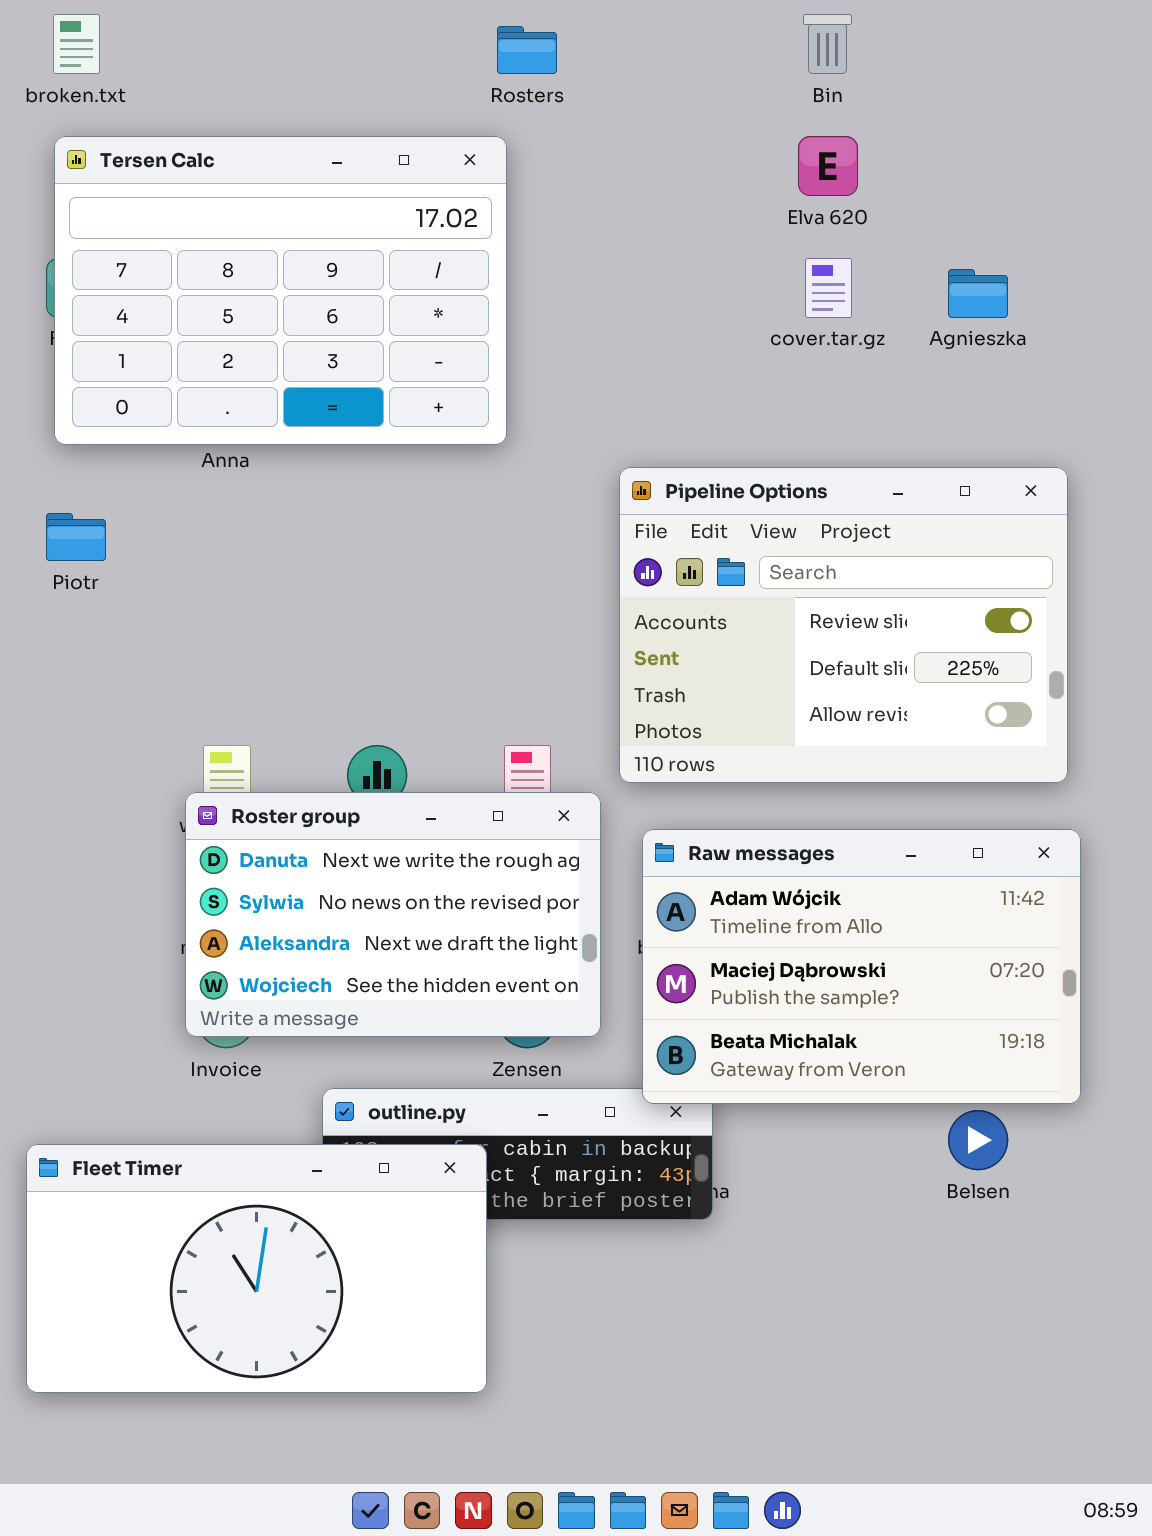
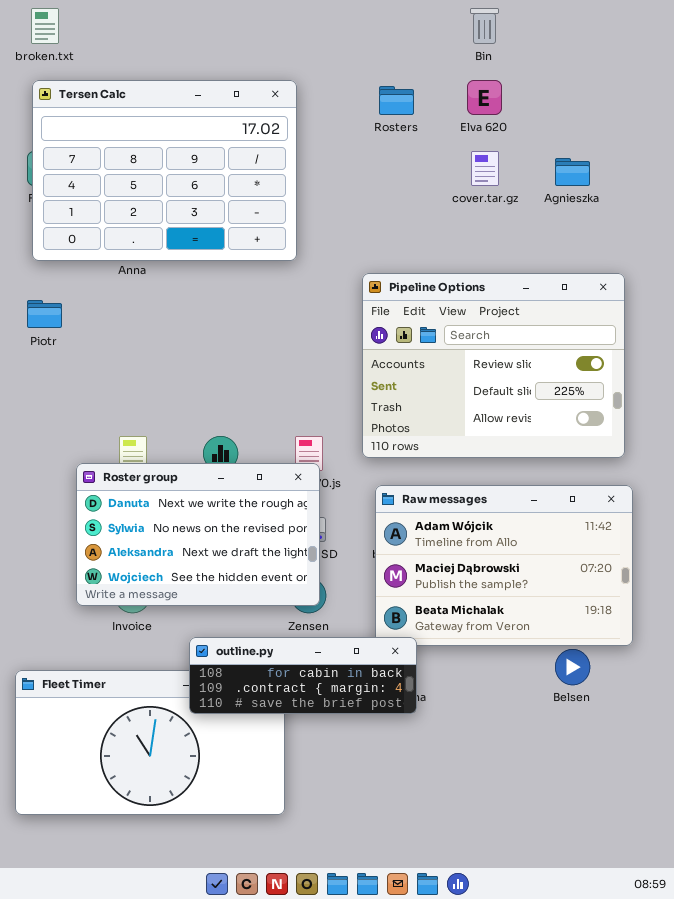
Rosters: [497,26,557,74] -> [379,86,414,115], moved
Roster group: [185,792,601,1037] -> [76,463,320,606], moved
outline.py: [322,1088,713,1220] -> [189,637,417,714], raised

